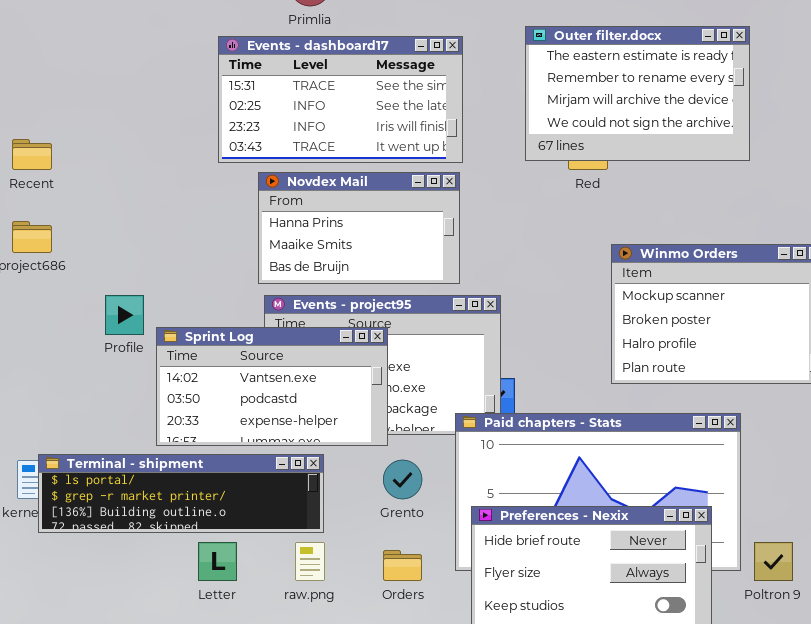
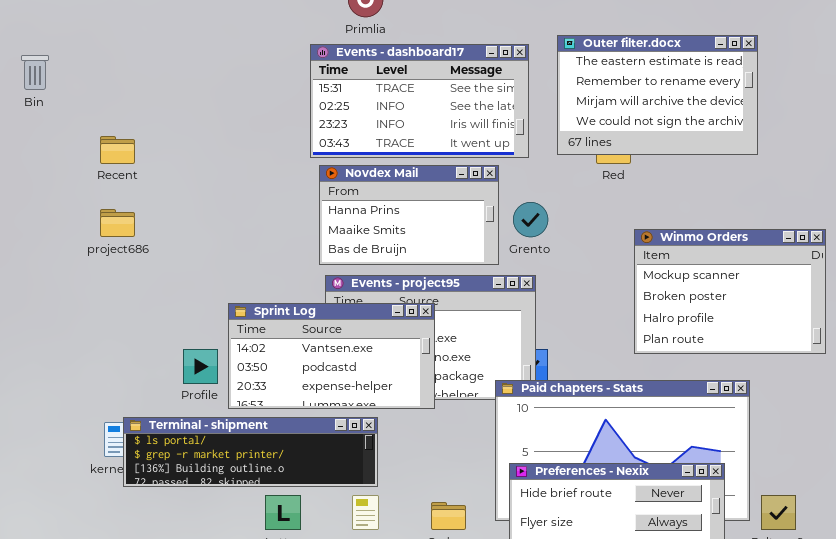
Events - dashboard17: [218,36,463,163] -> [310,44,529,158], moved
Profile: [105,295,144,335] -> [183,349,218,384], moved
Grento: [383,460,422,499] -> [513,202,548,237], moved

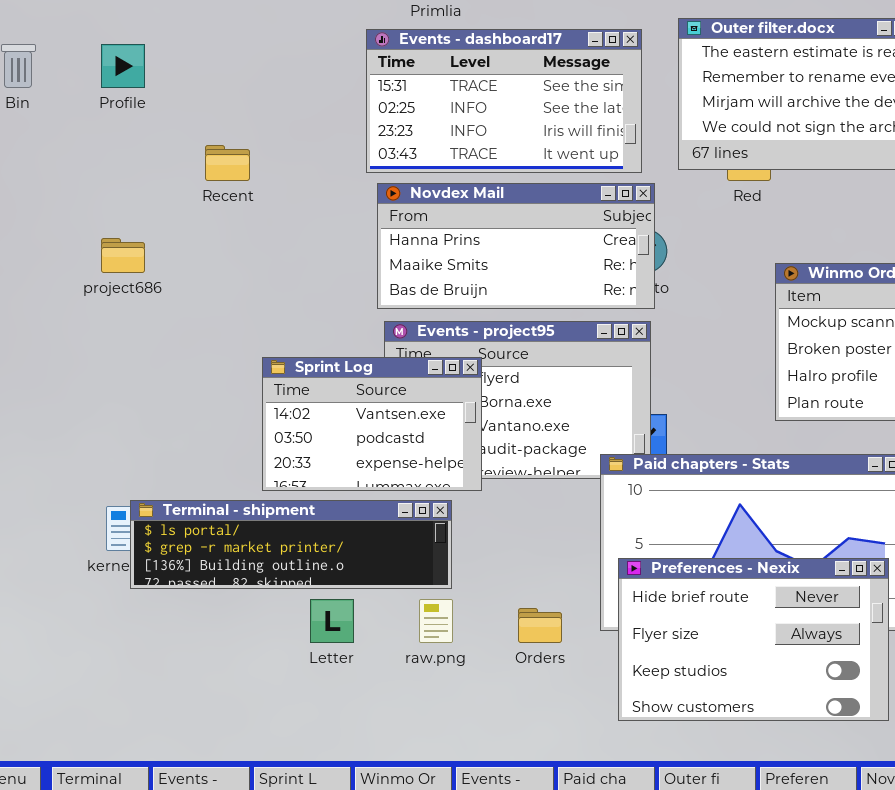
Recent: [100,136,135,164] -> [205,145,250,181], moved
Novdex Mail: [319,165,499,265] -> [377,183,655,309], resized
Sprint Log: [228,303,435,409] -> [262,357,482,491], resized
Profile: [183,349,218,384] -> [101,44,145,88], moved

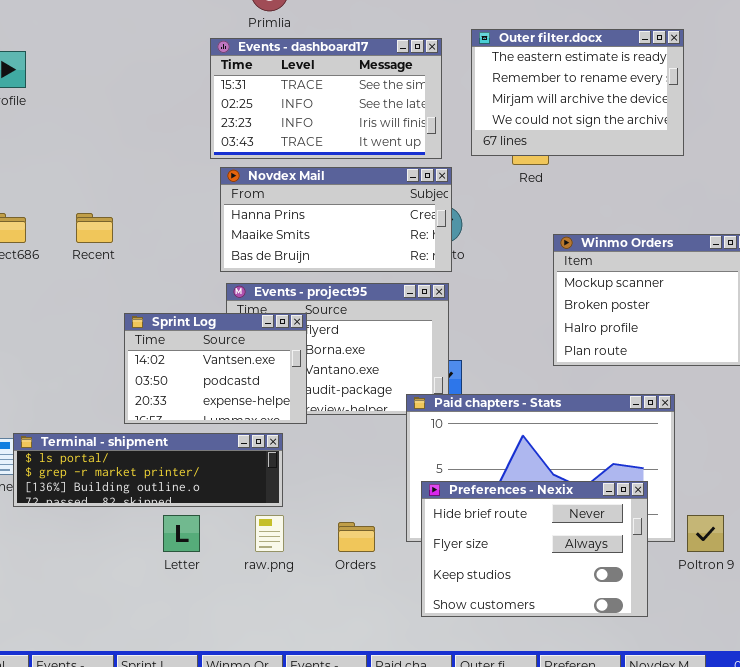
Recent: [205,145,250,181] -> [76,213,113,243], moved

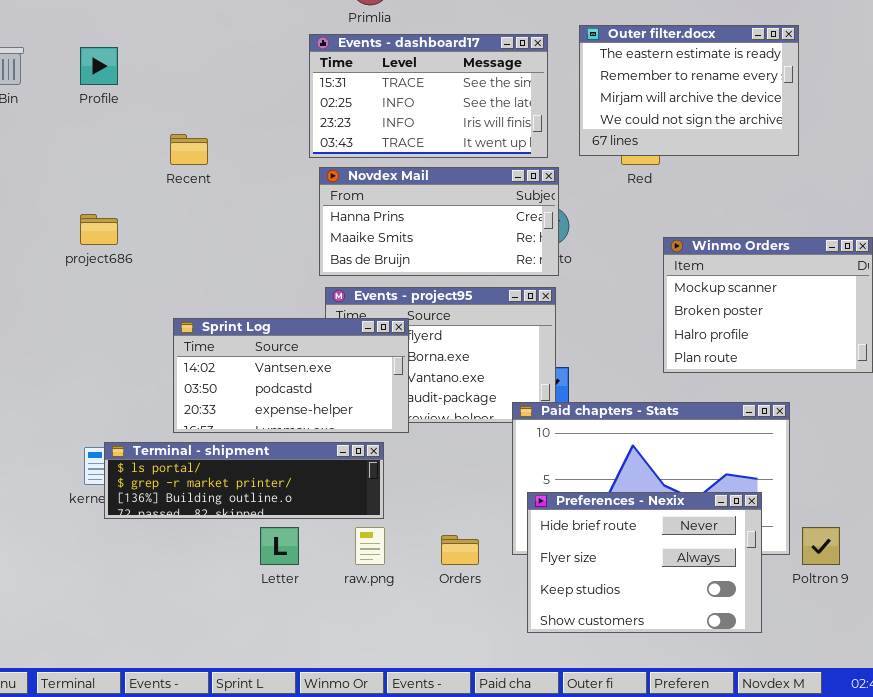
Recent: [76,213,113,243] -> [170,134,208,165], moved
Sprint Log: [124,313,307,424] -> [173,318,409,433], resized

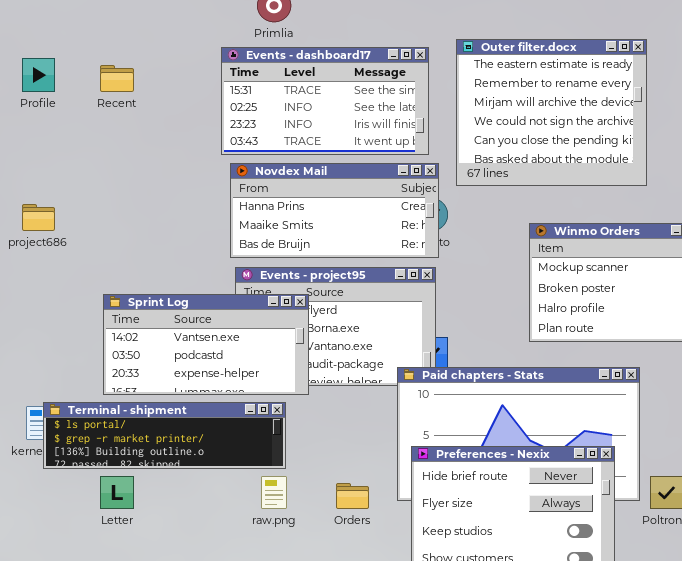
Outer filter.docx: [579,25,799,156] -> [456,39,647,186], resized
Recent: [170,134,208,165] -> [100,65,134,92], moved
Letter: [260,527,299,565] -> [100,476,134,509], moved

